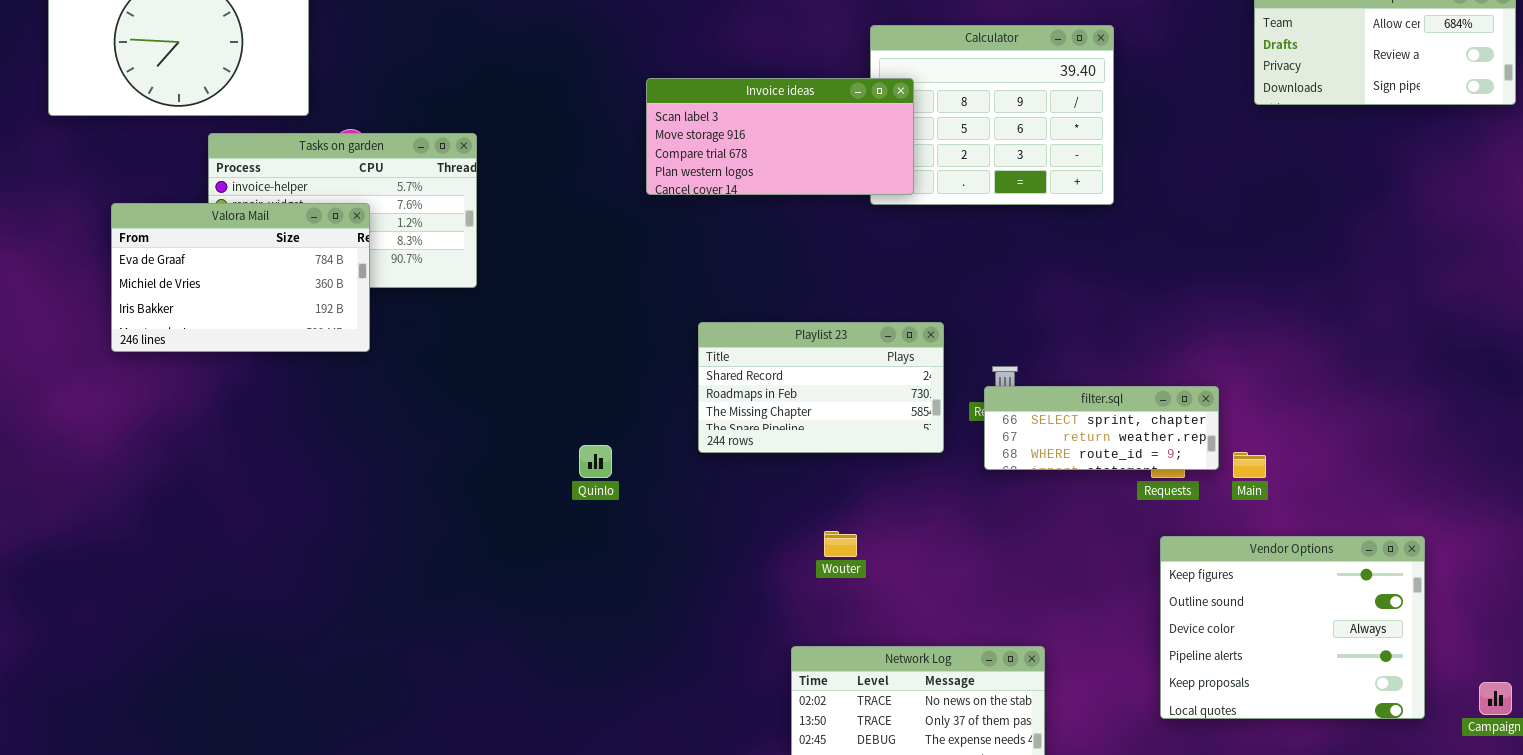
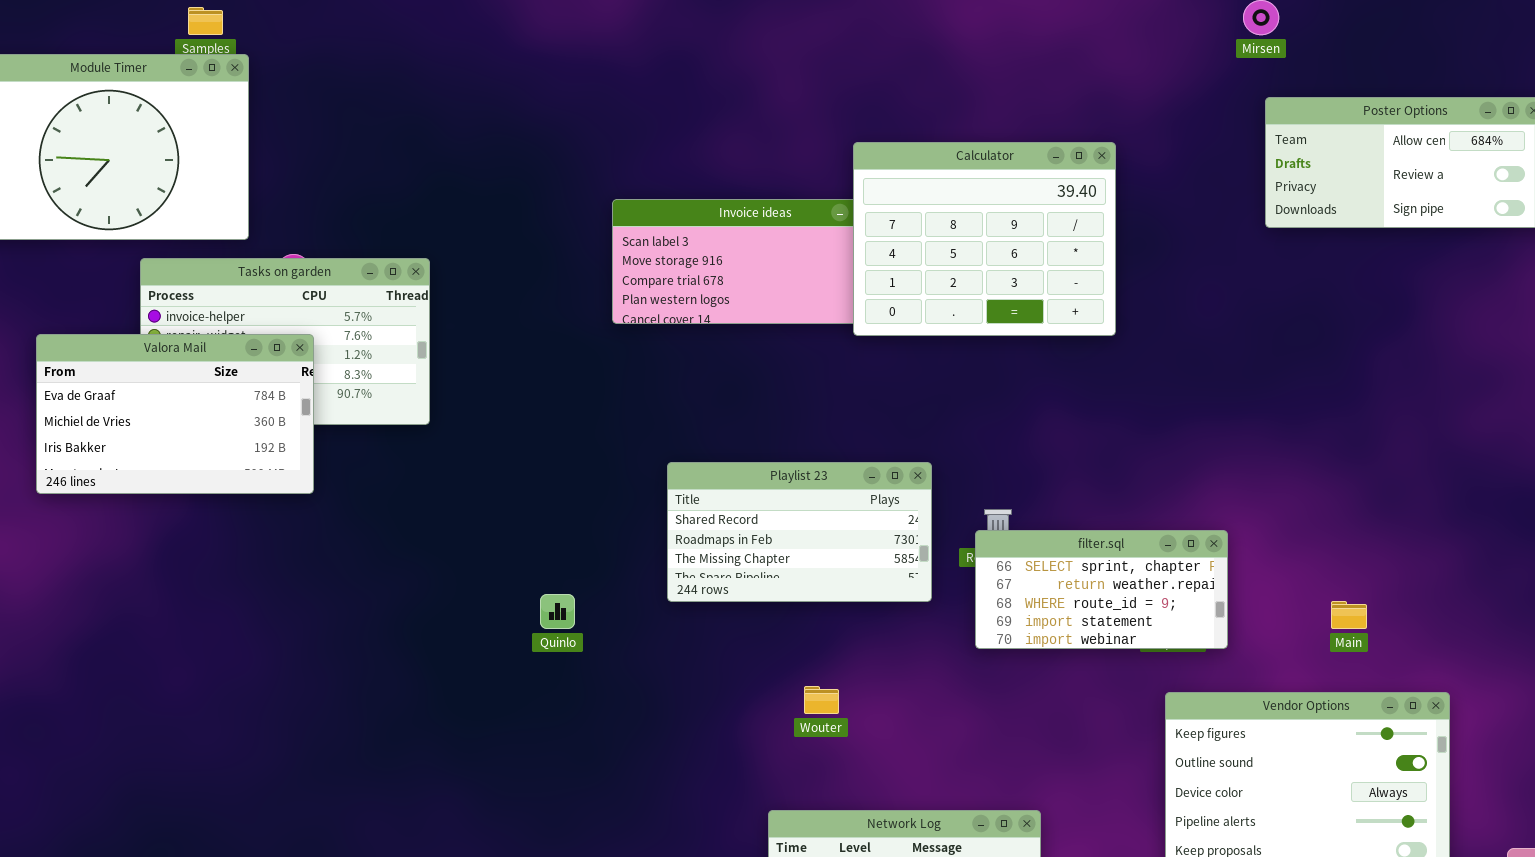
Calculator: [870,25,1114,205] -> [853,142,1116,336], raised
filter.sql: [984,386,1219,470] -> [975,530,1228,649], resized
Main: [1233,452,1266,478] -> [1331,601,1367,629], moved

